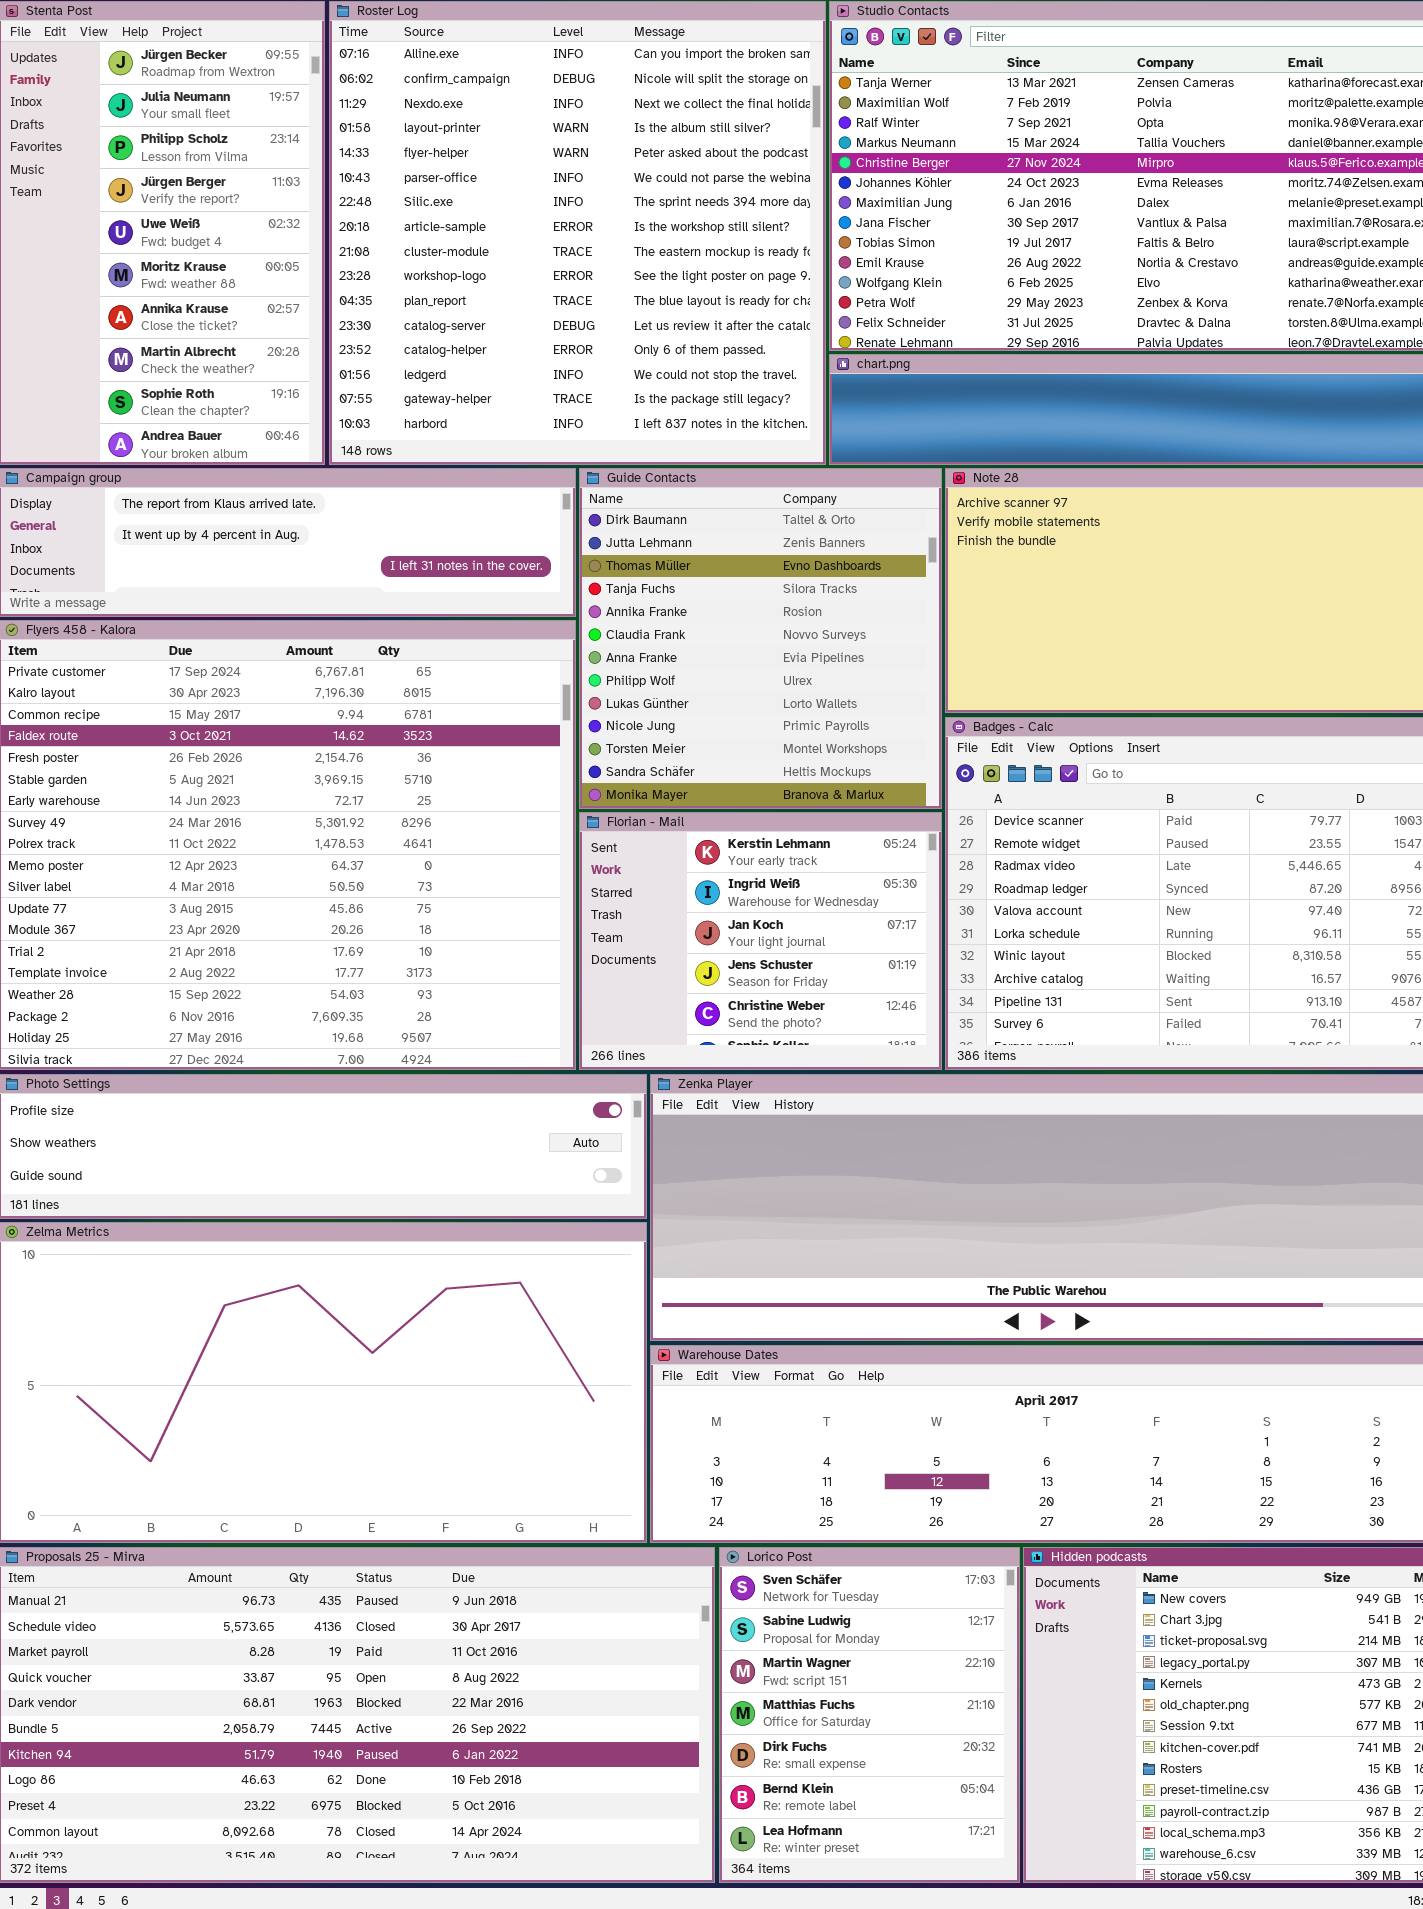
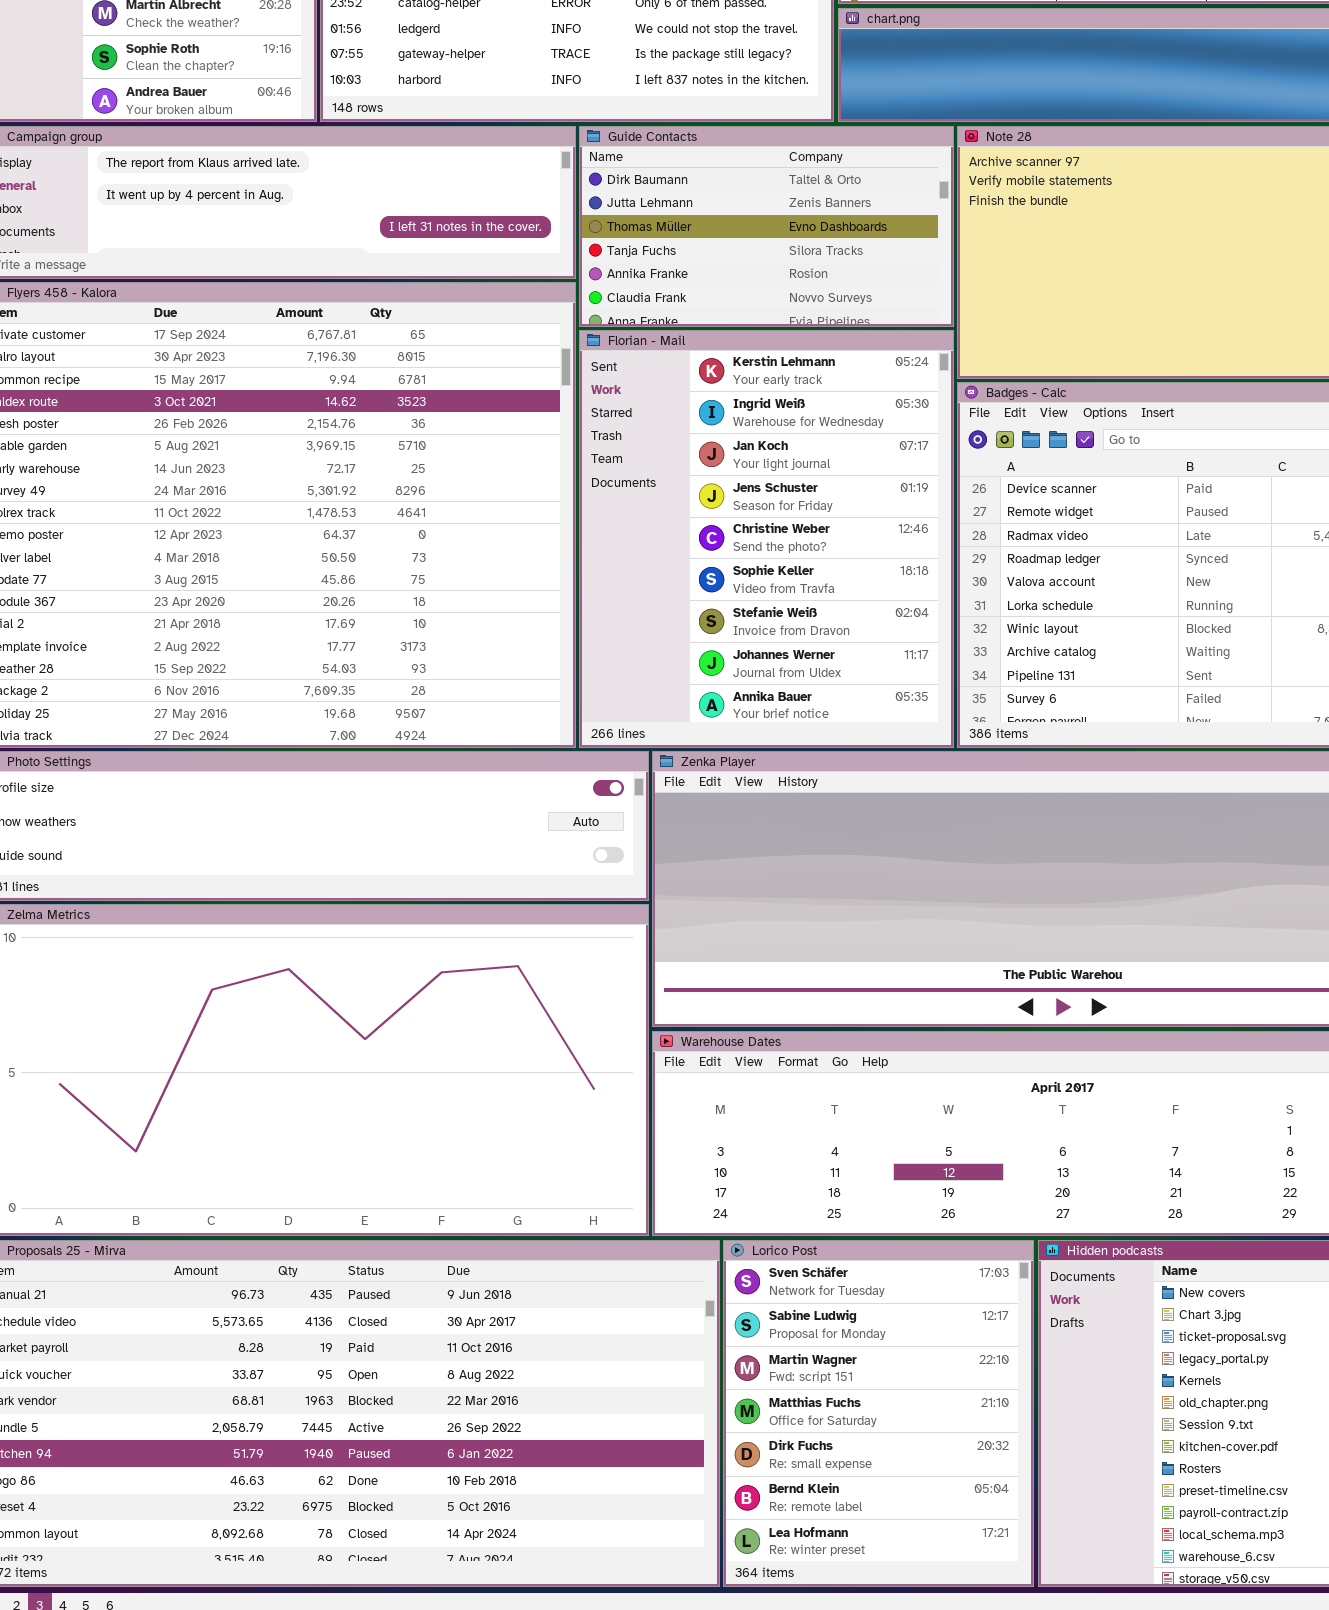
Guide Contacts: [579,468,942,809] -> [579,126,954,327], resized
Florian - Mail: [579,812,942,1070] -> [579,330,954,748], resized

